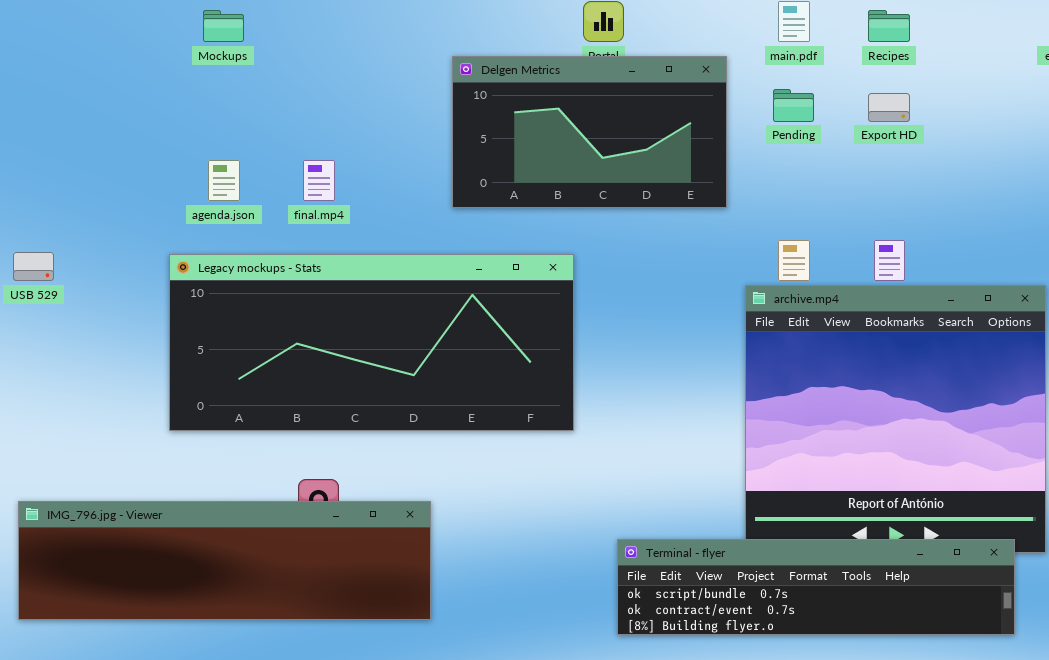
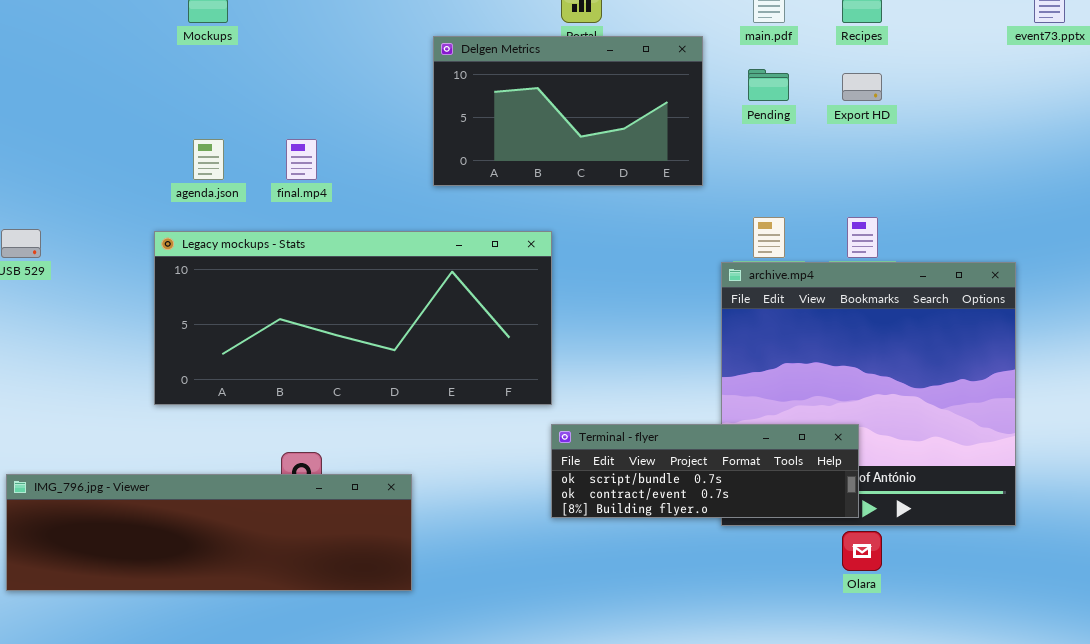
Terminal - flyer: [617,539,1015,635] -> [551,424,859,518], moved, resized

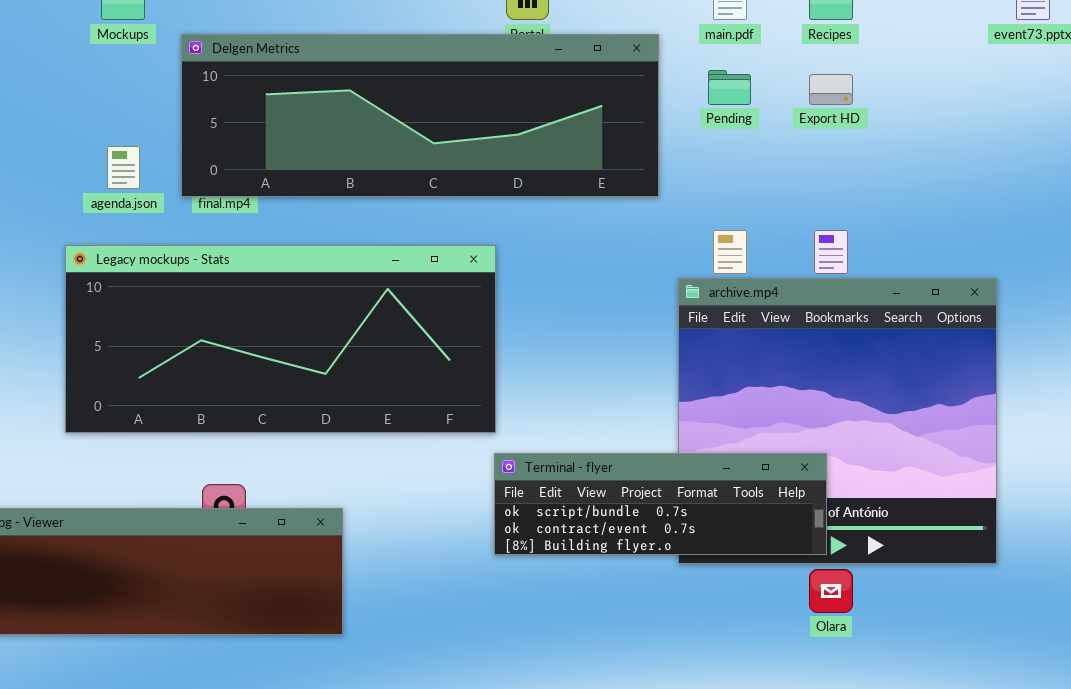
Delgen Metrics: [433,36,703,186] -> [181,34,659,197], resized

